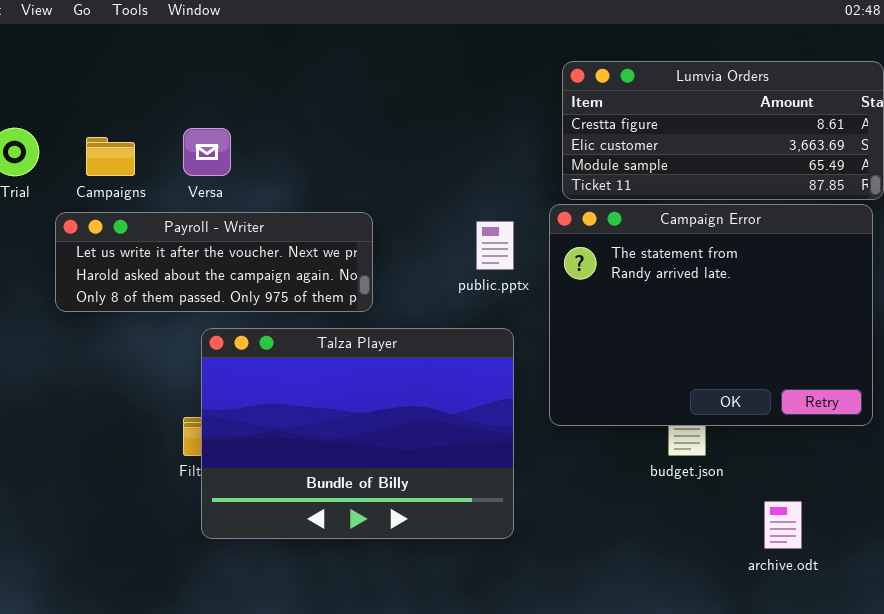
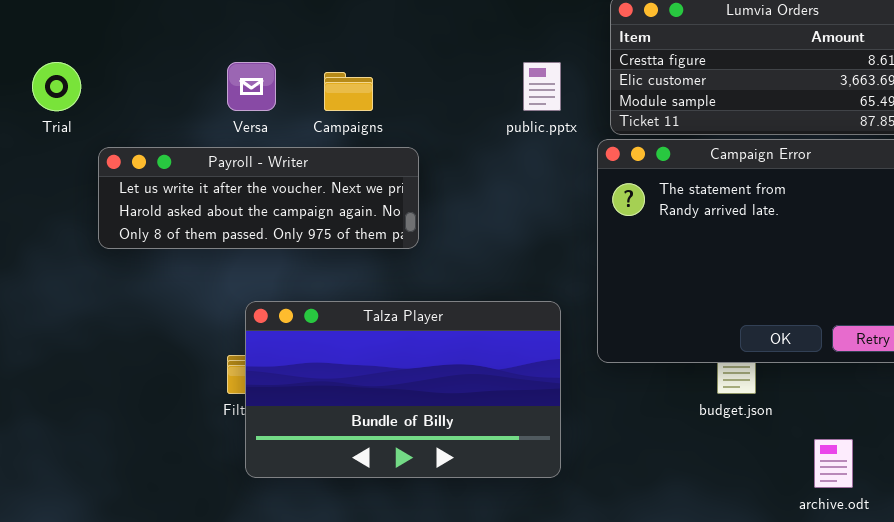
Campaigns: [86,137,135,176] -> [324,72,373,111], moved
public.pptx: [476,221,514,270] -> [523,62,561,111], moved
Talza Player: [201,328,514,539] -> [245,301,561,478], resized

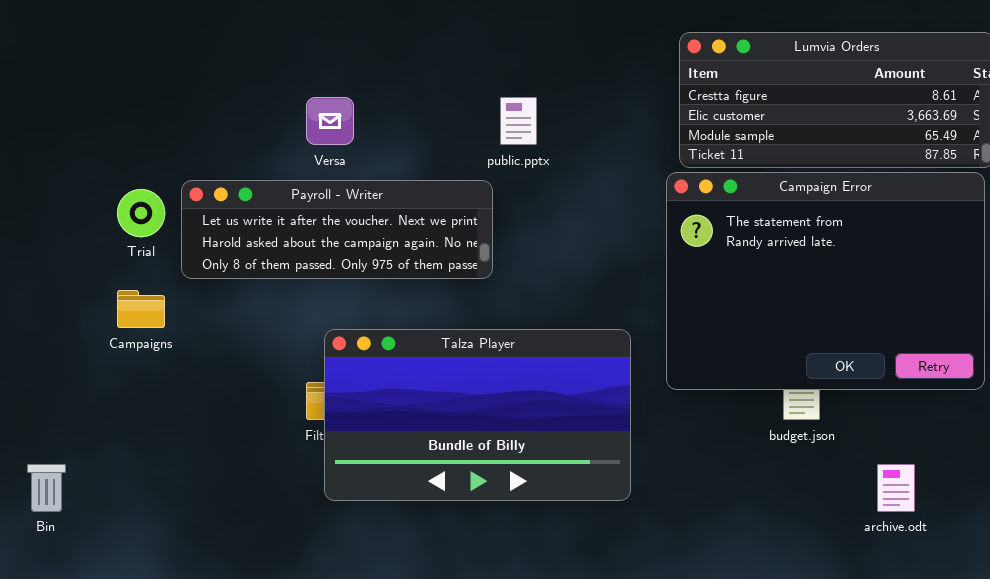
Trial: [32,62,81,111] -> [117,189,165,237], moved
public.pptx: [523,62,561,111] -> [500,97,537,145], moved
Campaigns: [324,72,373,111] -> [117,290,165,328], moved

